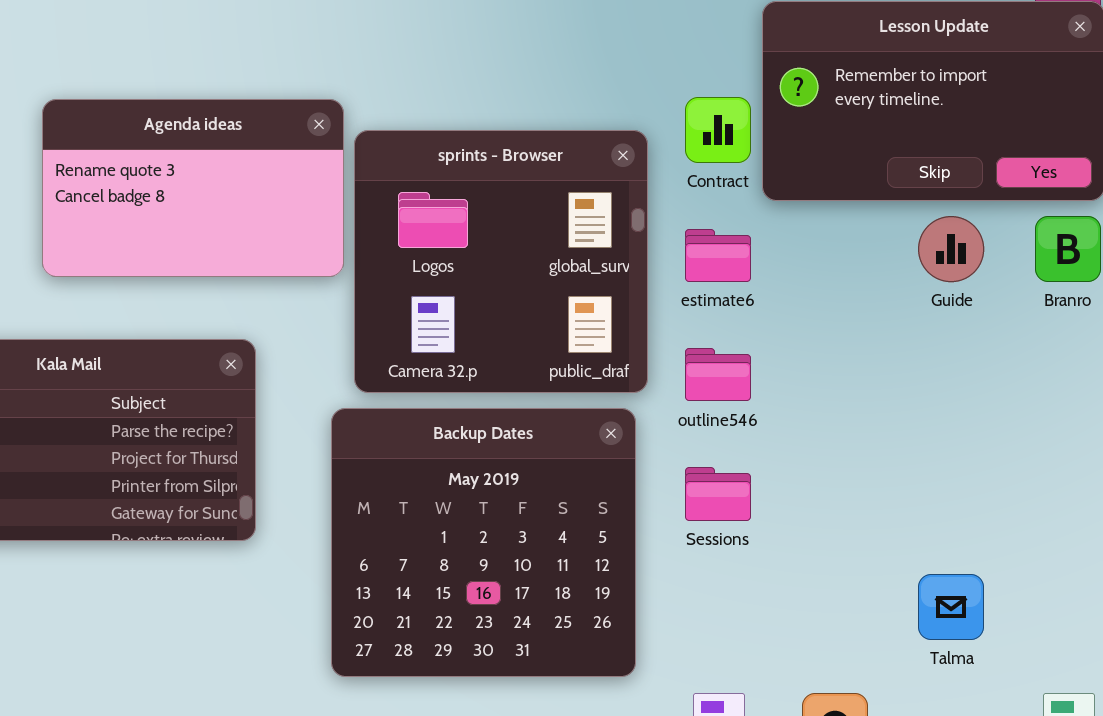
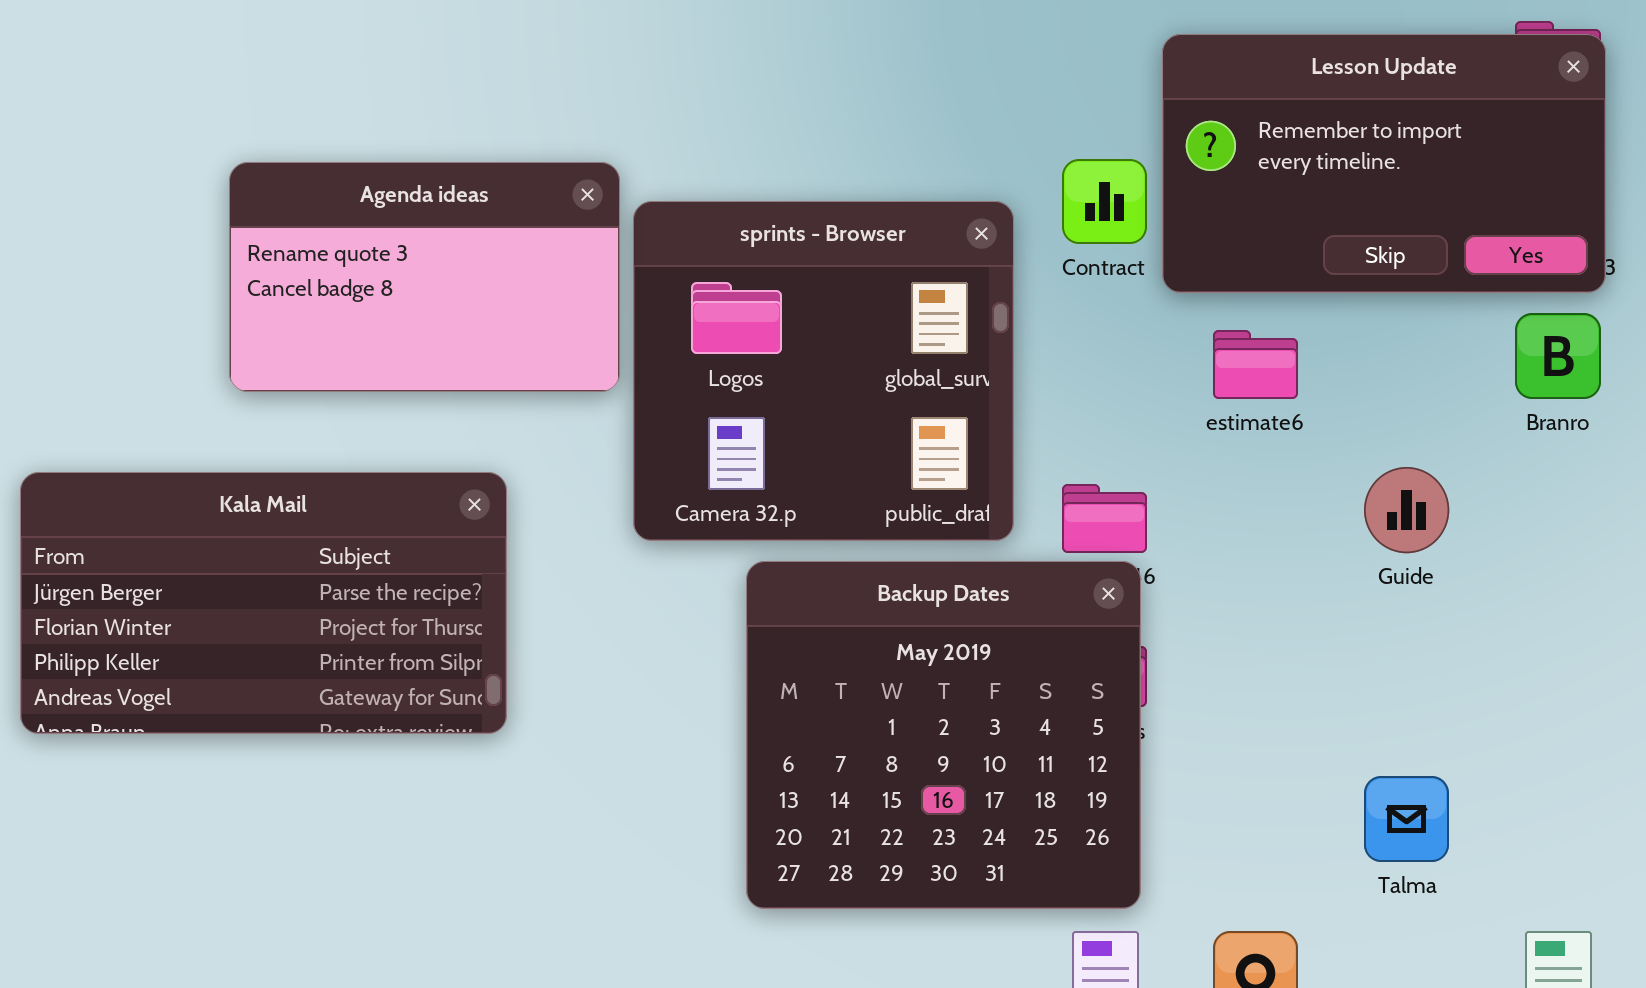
Guide: [918,216,984,282] -> [1364,467,1449,553], moved
estimate6: [685,229,751,282] -> [1213,330,1298,399], moved
Backup Dates: [331,408,636,677] -> [746,561,1141,909], moved

